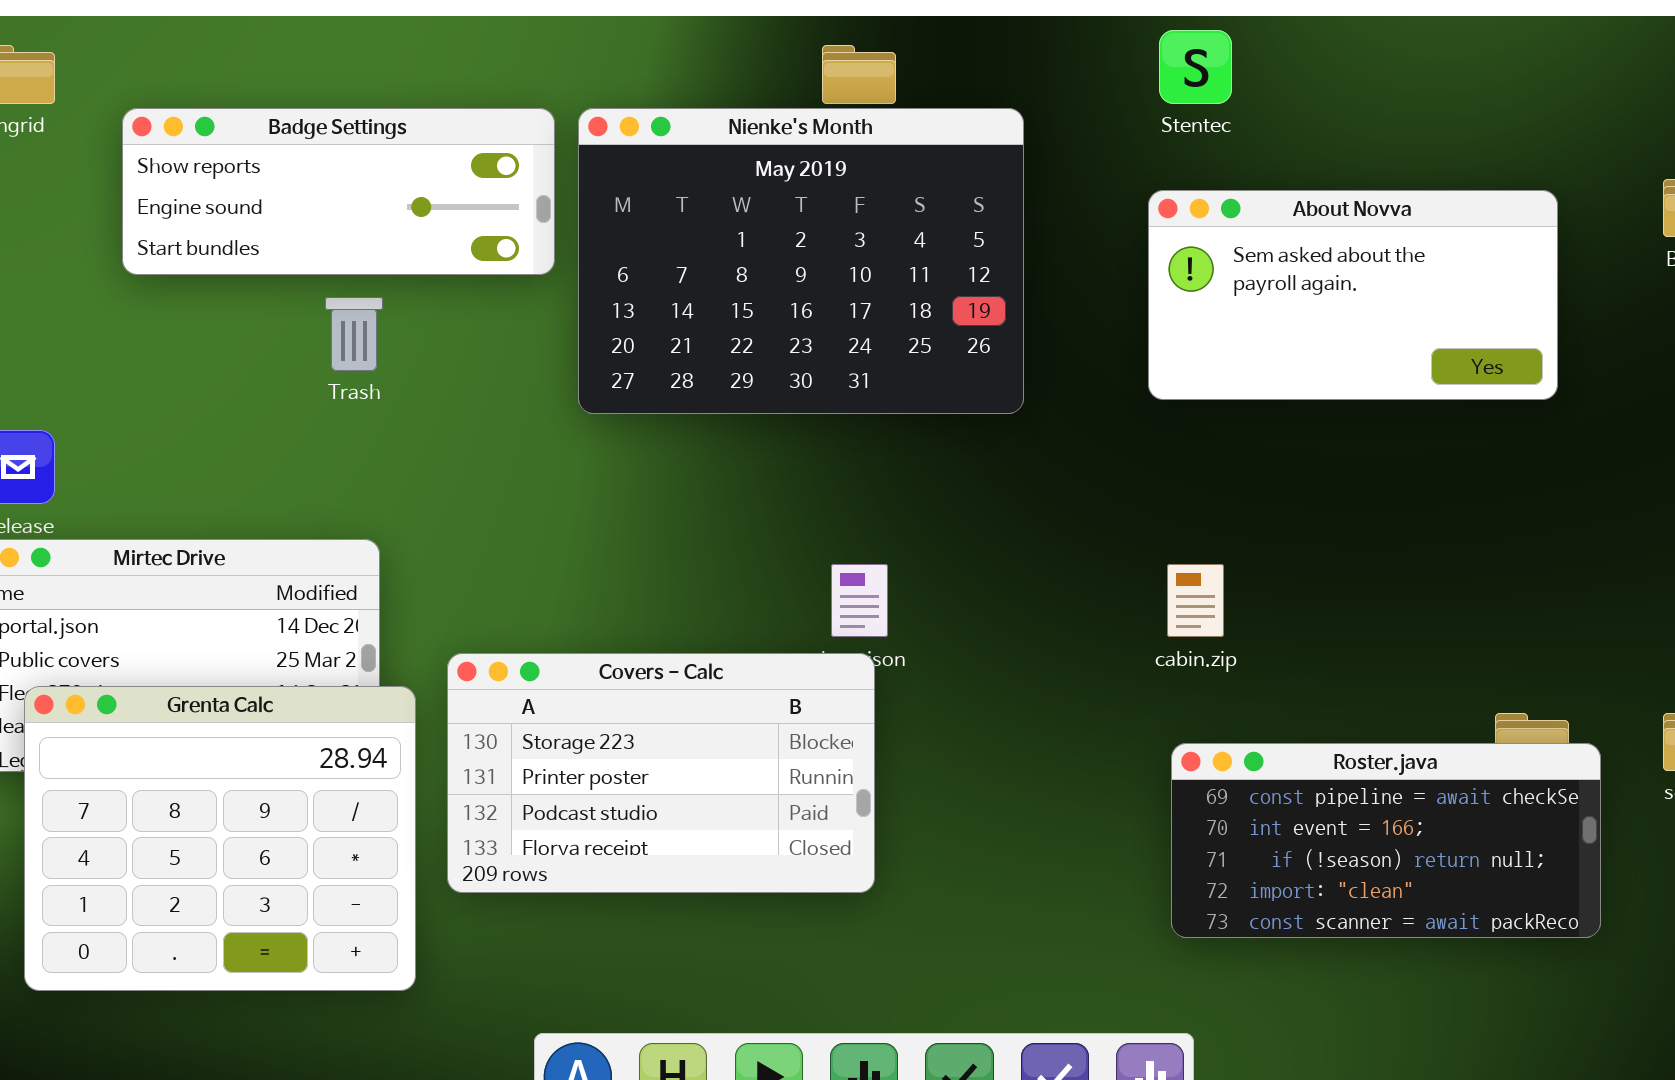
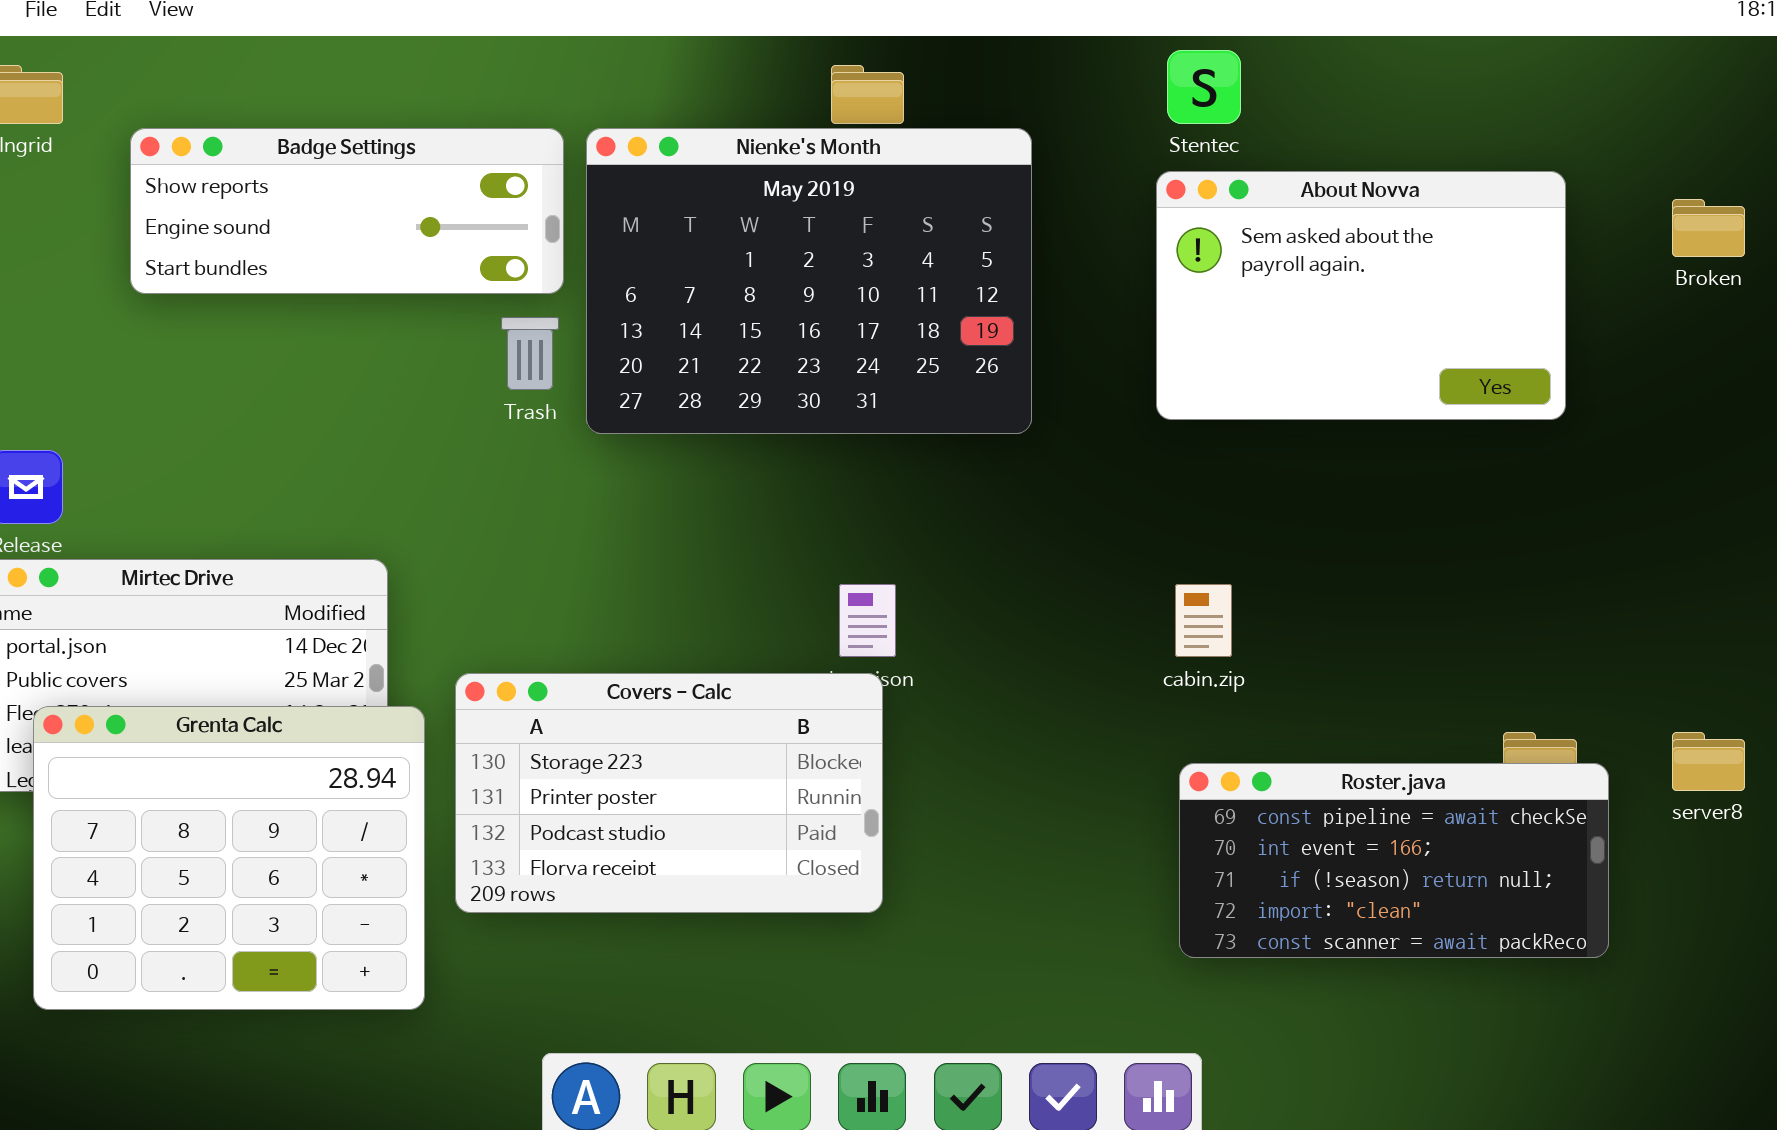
About Novva: [1148,190,1558,400] -> [1156,171,1566,420], resized
Trash: [325,297,383,371] -> [501,317,559,390], moved

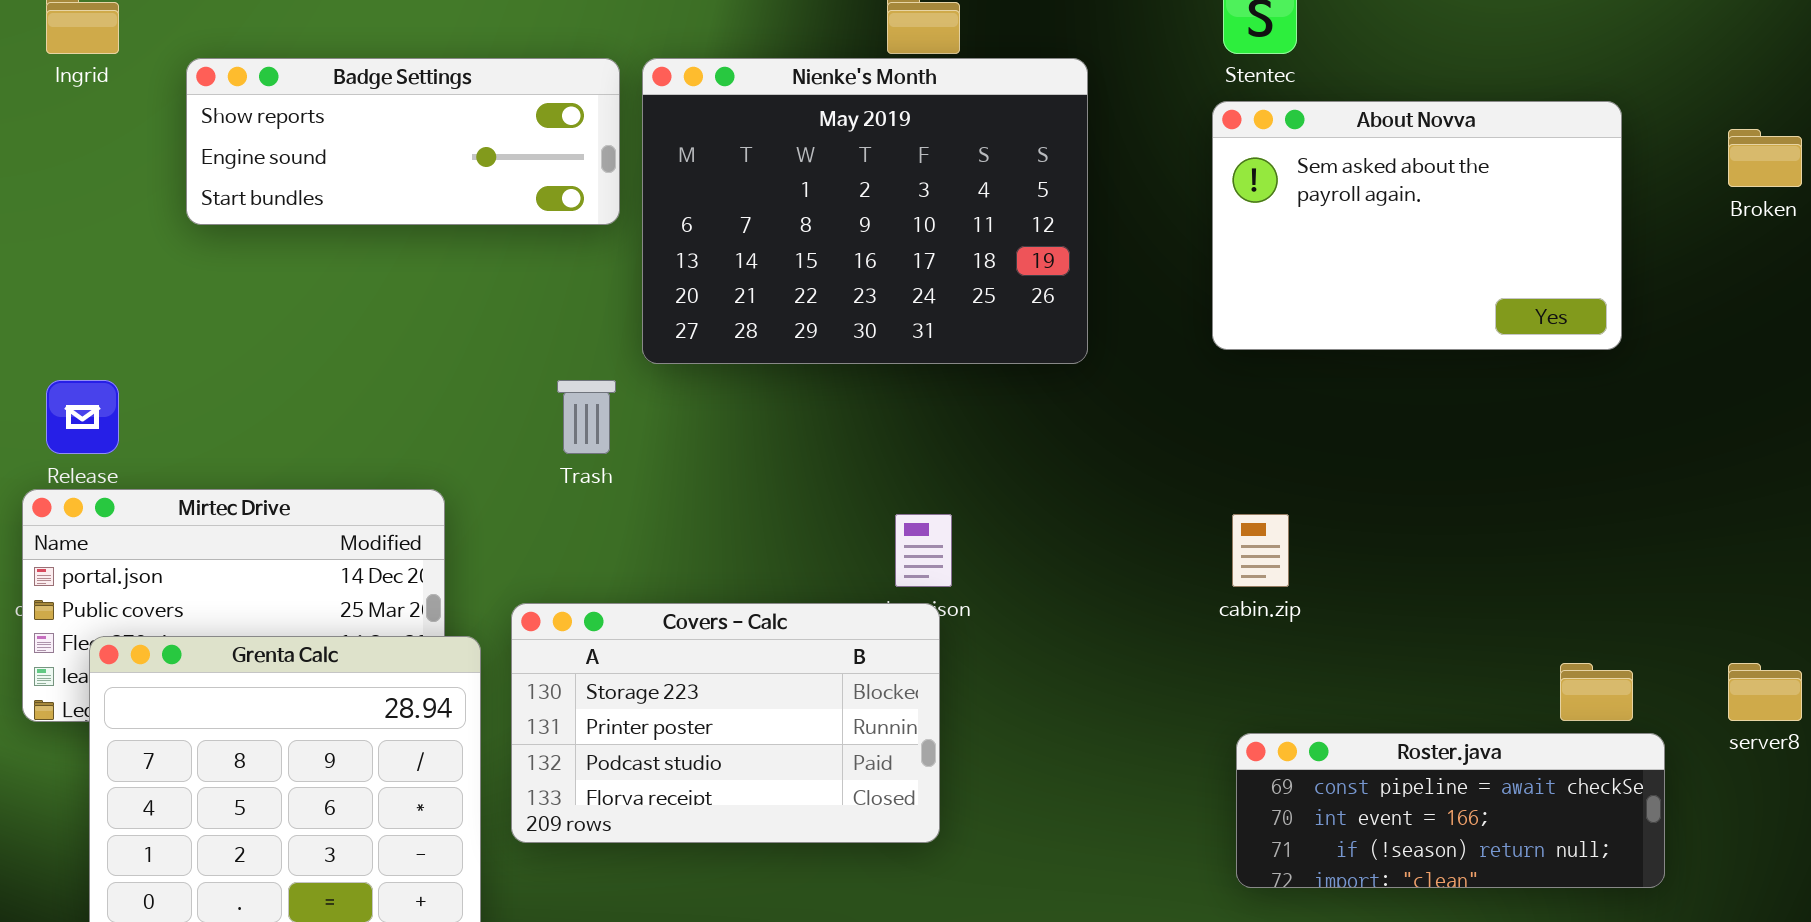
Trash: [501,317,559,390] -> [557,380,616,454], moved
Roster.java: [1179,763,1609,958] -> [1236,733,1665,888], resized

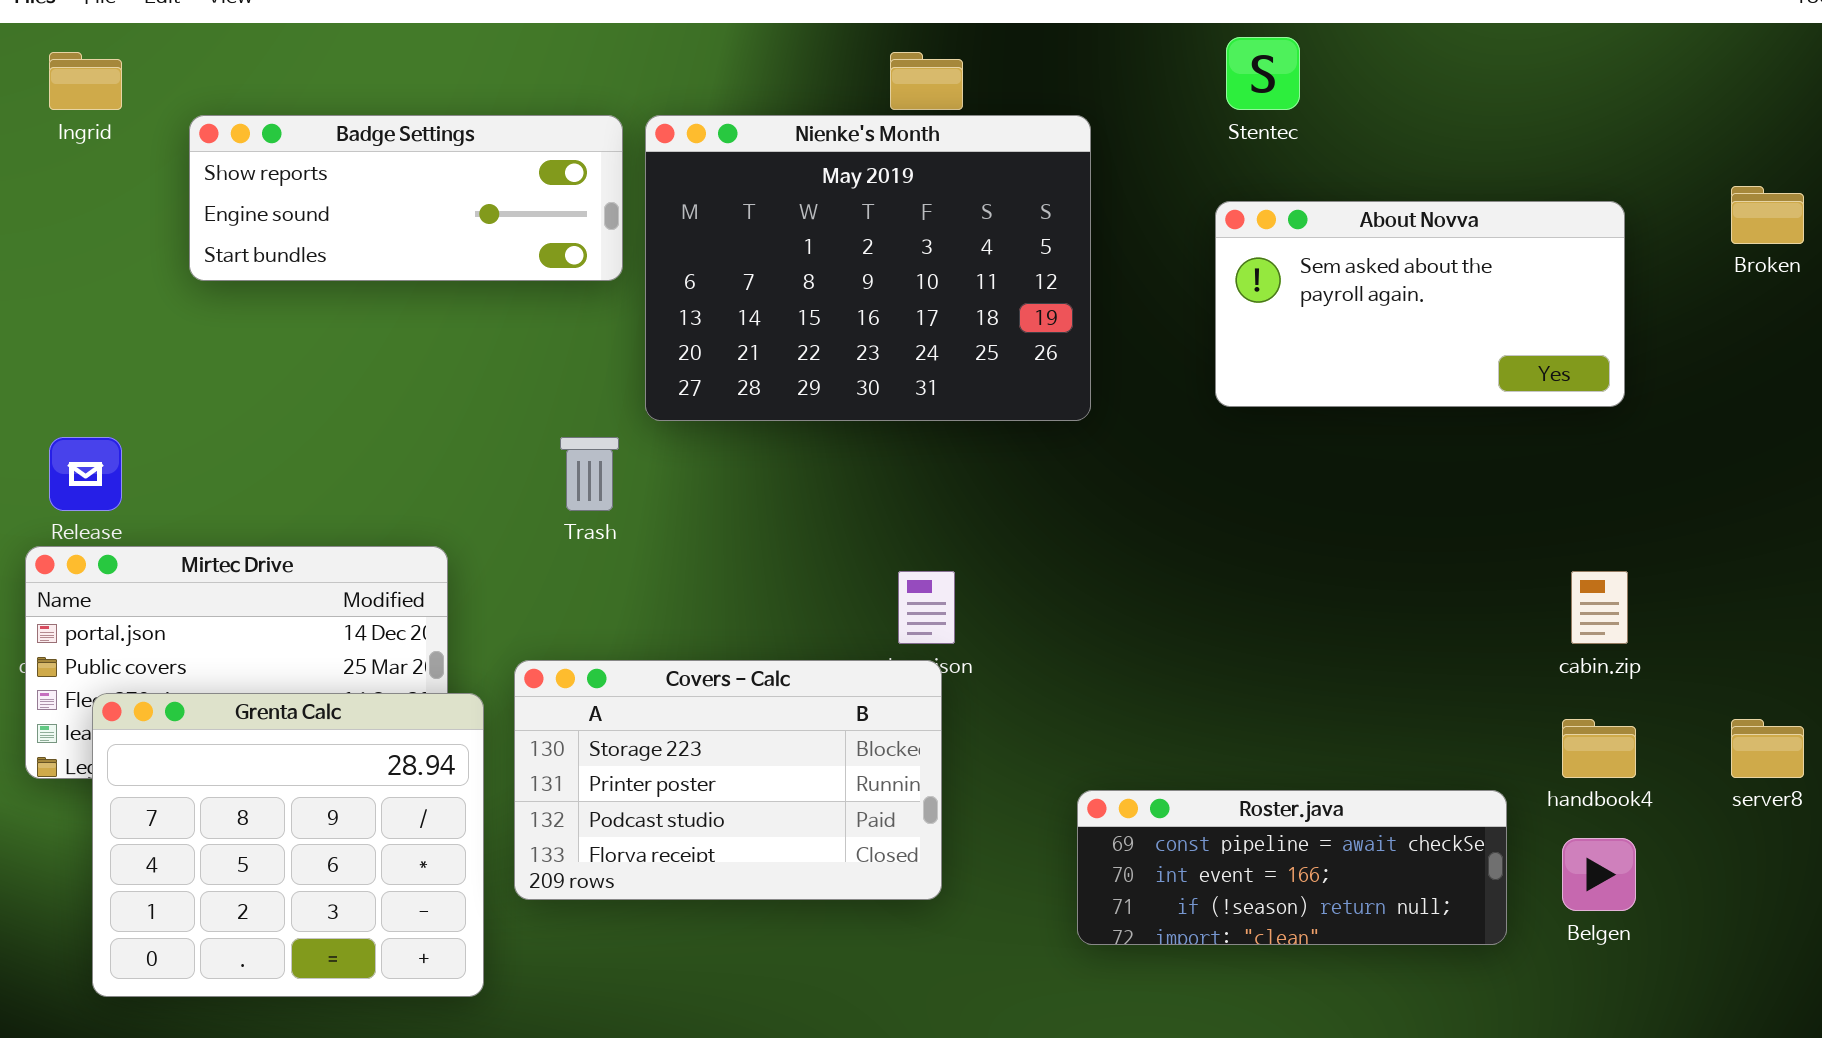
About Novva: [1212,101,1622,350] -> [1215,201,1625,407], resized
cabin.zip: [1232,514,1289,587] -> [1571,571,1628,644], moved
Roster.java: [1236,733,1665,888] -> [1077,790,1507,945], moved

